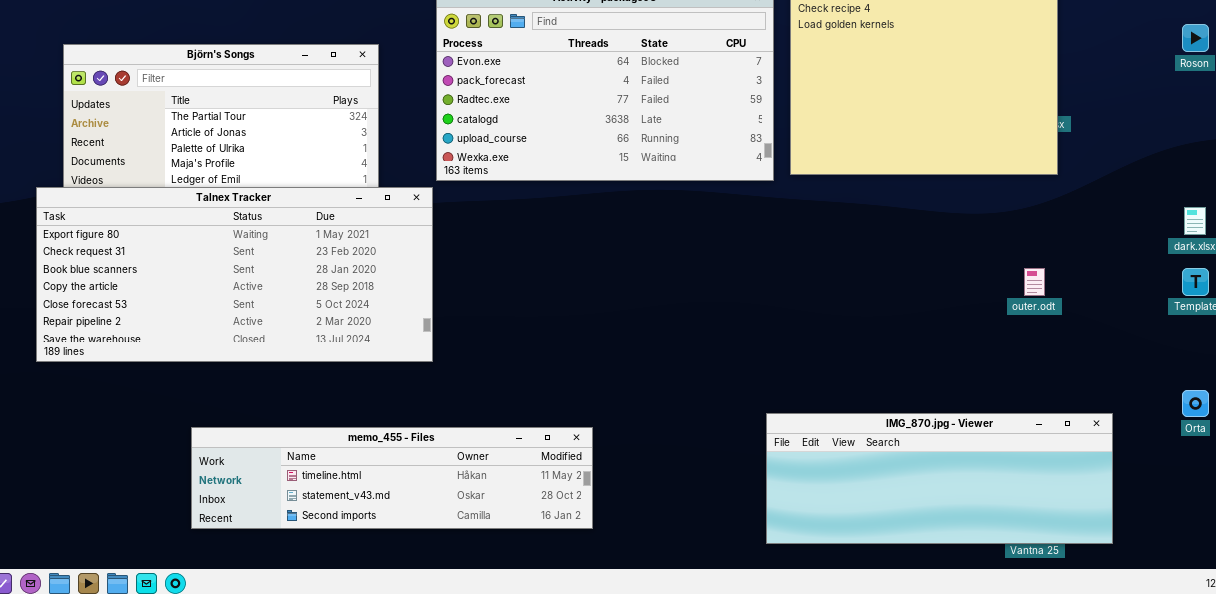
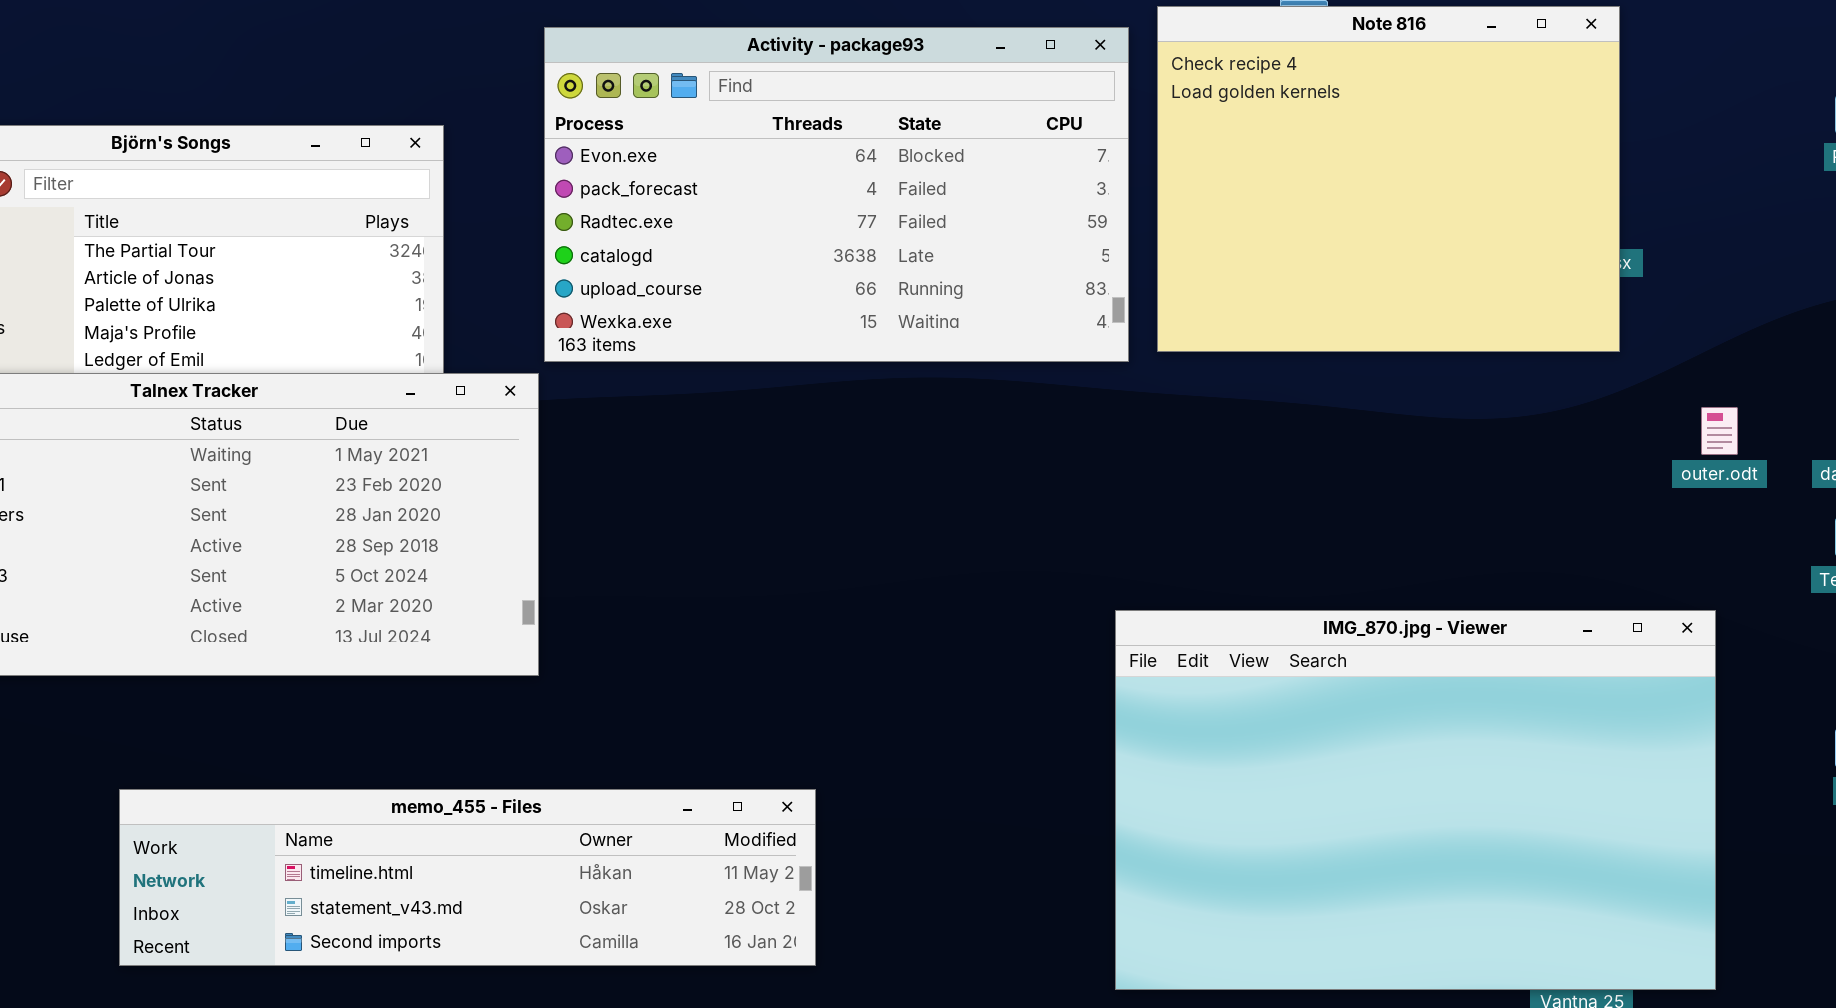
outer.odt: [1024,268,1045,296] -> [1701,407,1738,455], moved
IMG_870.jpg - Viewer: [766,413,1113,544] -> [1115,610,1716,990], resized

